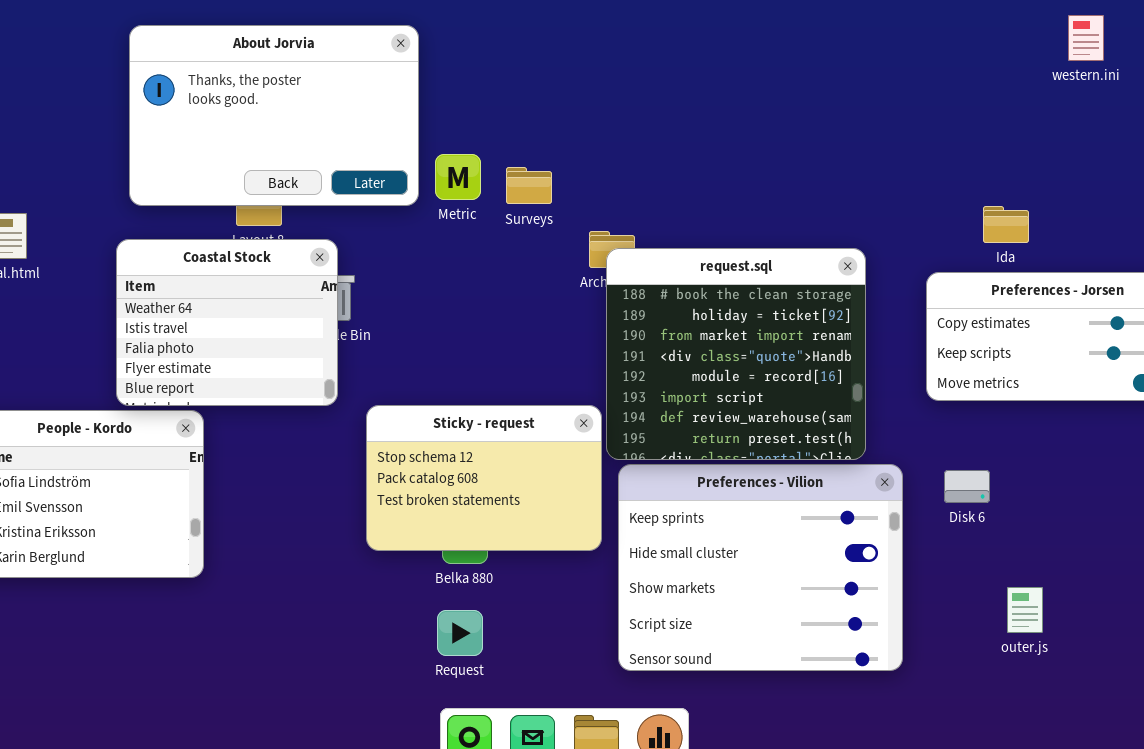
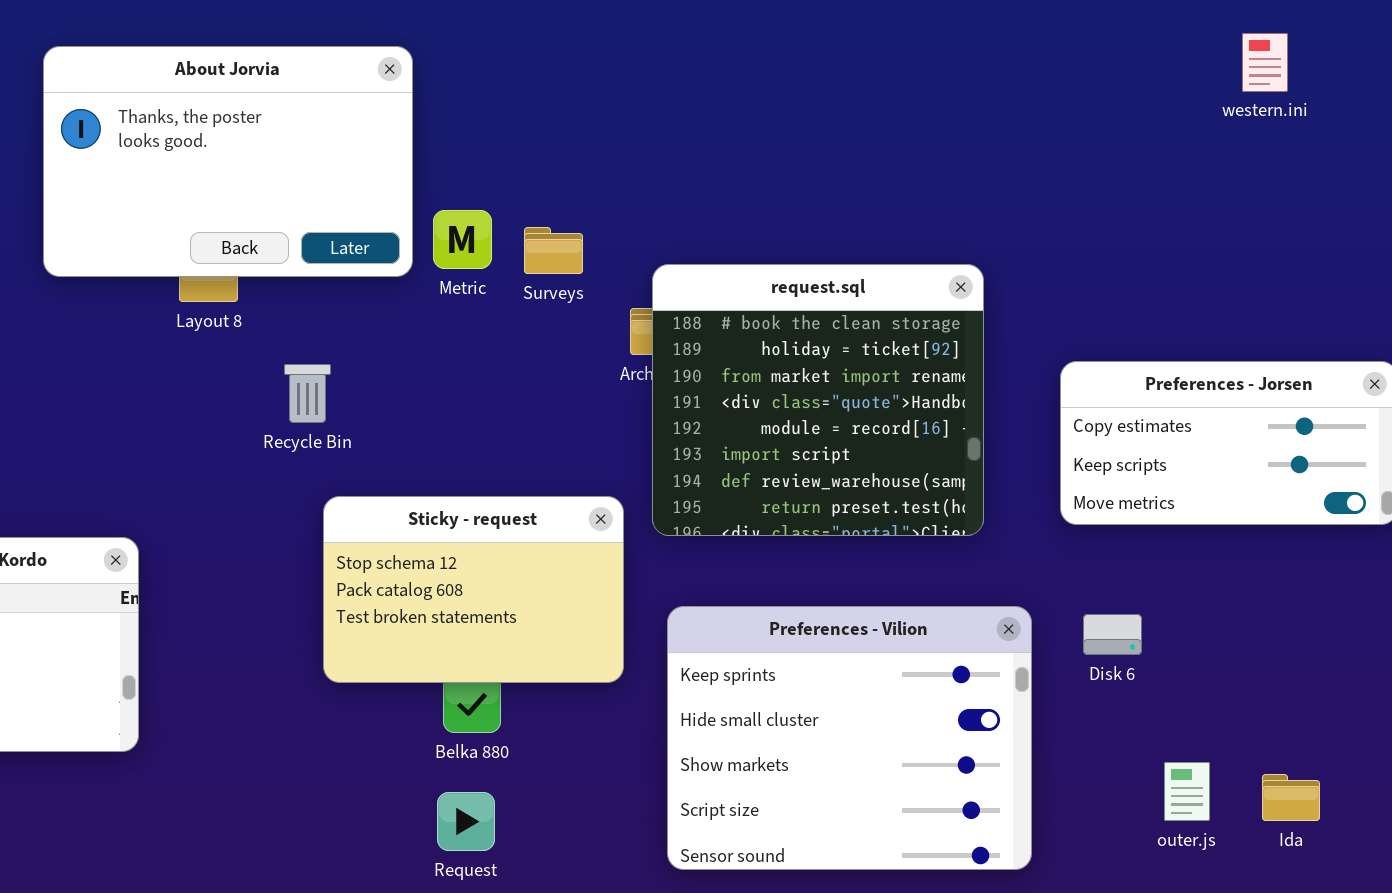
Ida: [983,206,1029,243] -> [1262,774,1320,821], moved
Coastal Stock: [116,239,338,406] -> none, closed
request.sql: [606,248,866,460] -> [652,264,984,536], moved
Sticky - request: [366,405,602,551] -> [323,496,624,683], moved

